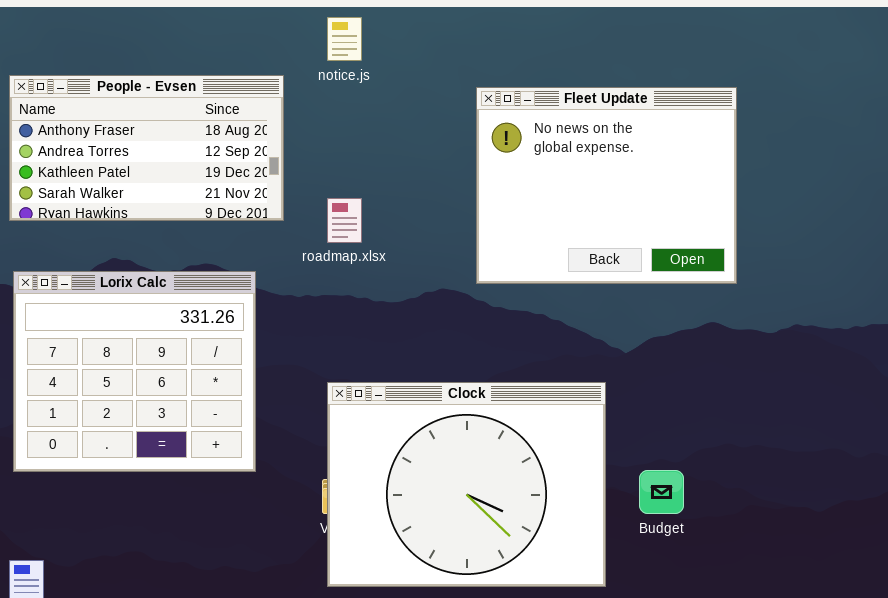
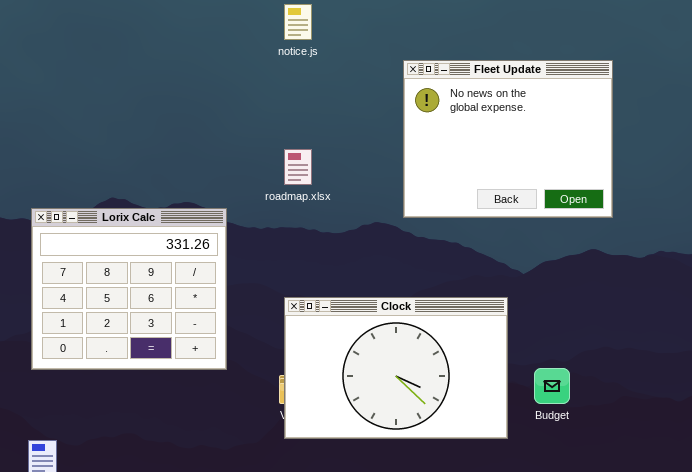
People - Evsen: [9,75,284,221] -> none, closed
Clock: [327,382,606,587] -> [284,297,508,439], resized

